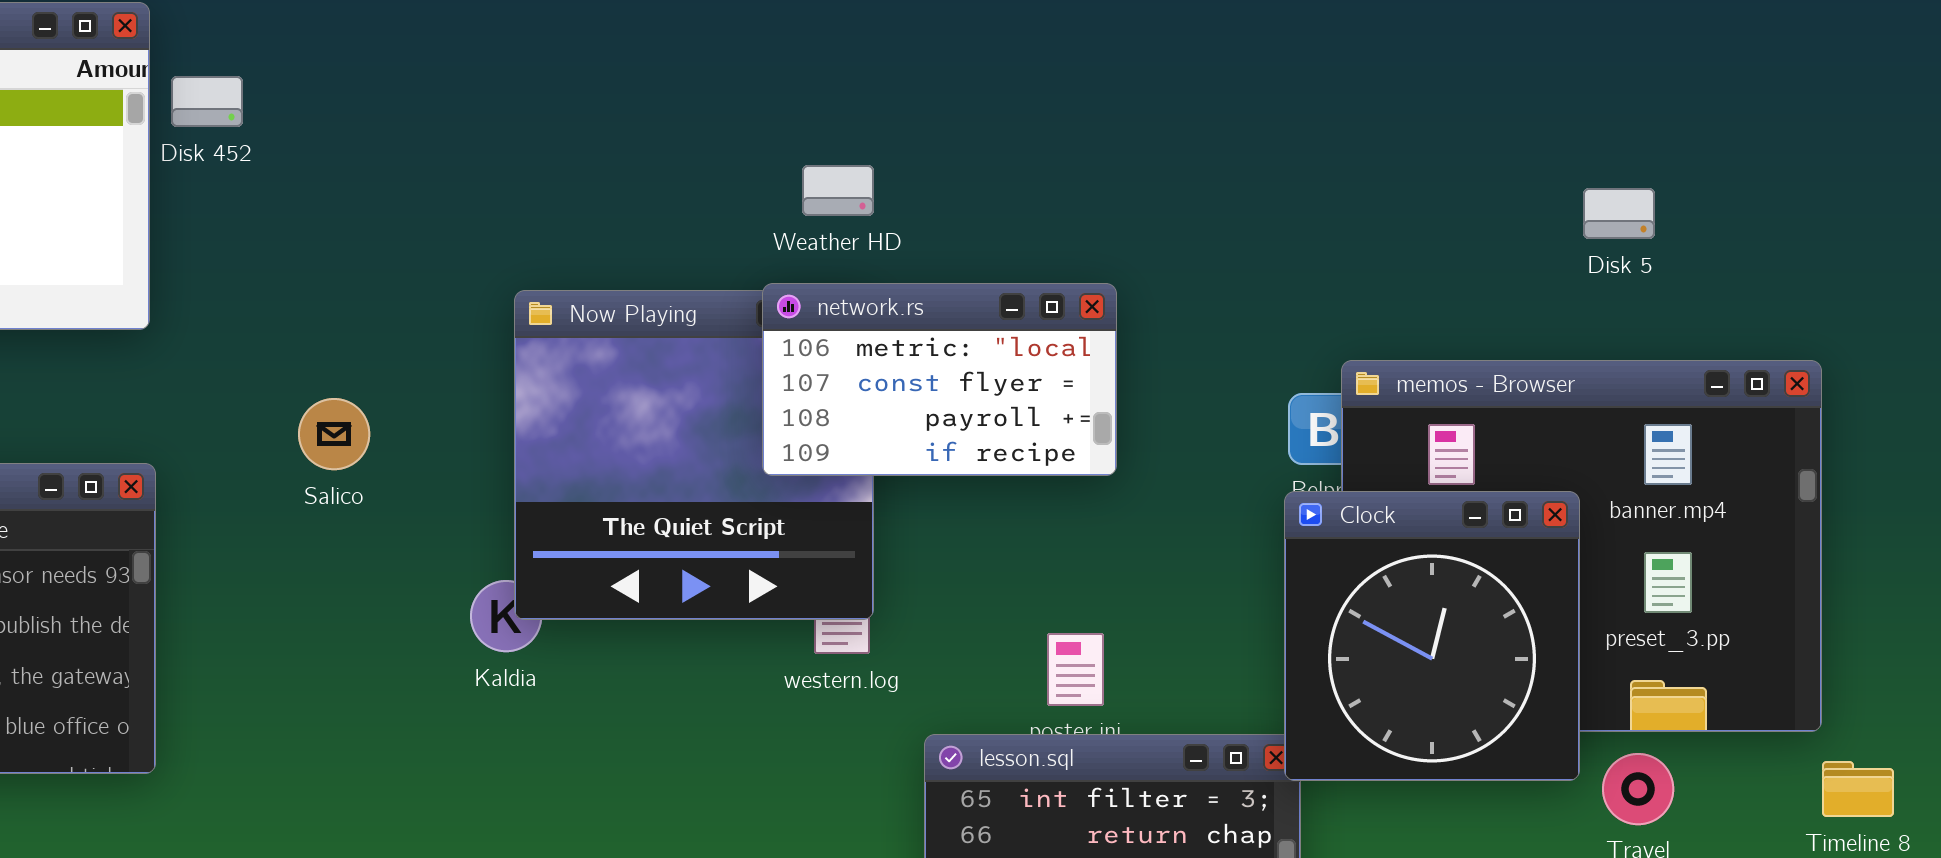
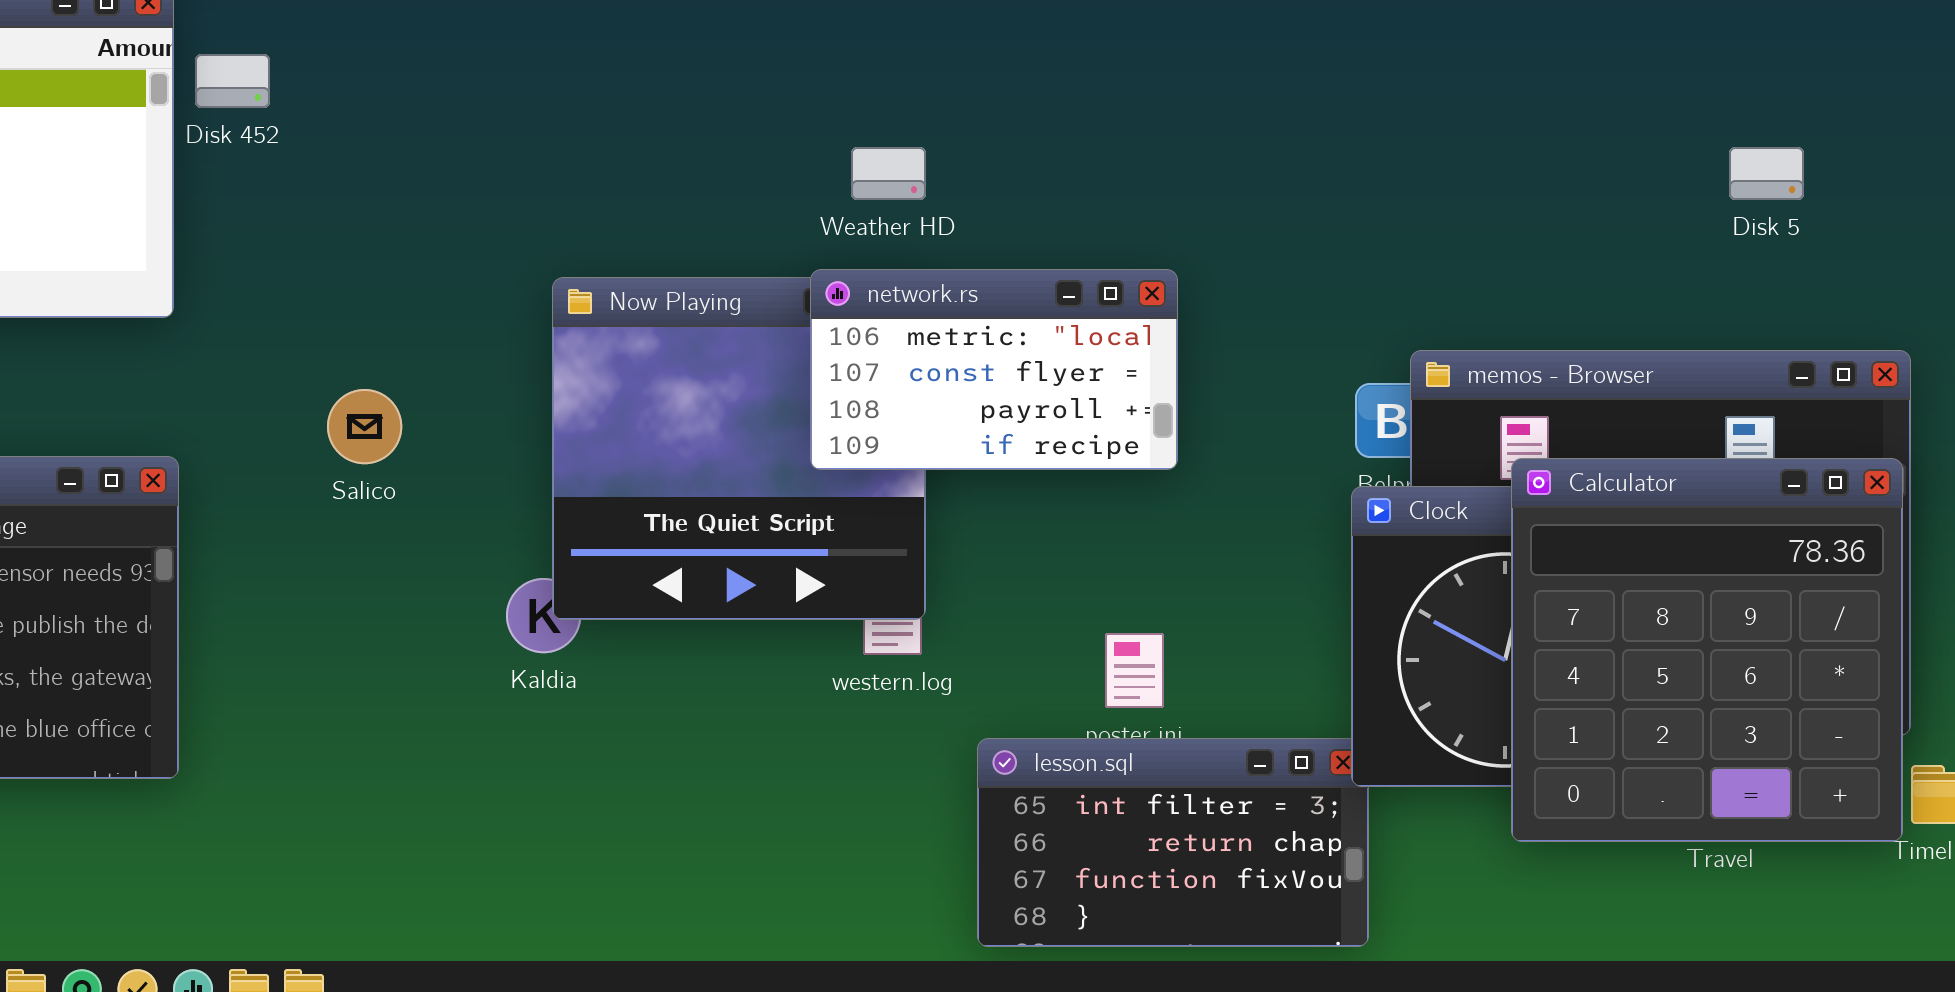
Disk 5: [1583,188,1655,239] -> [1729,147,1804,200], moved
Calculator: none -> [1511,458,1903,842], opened

